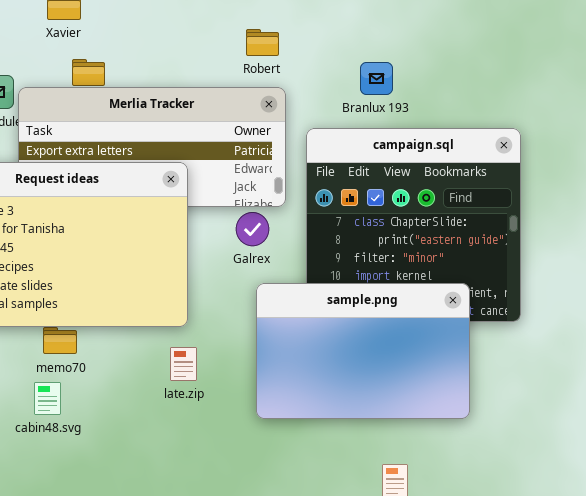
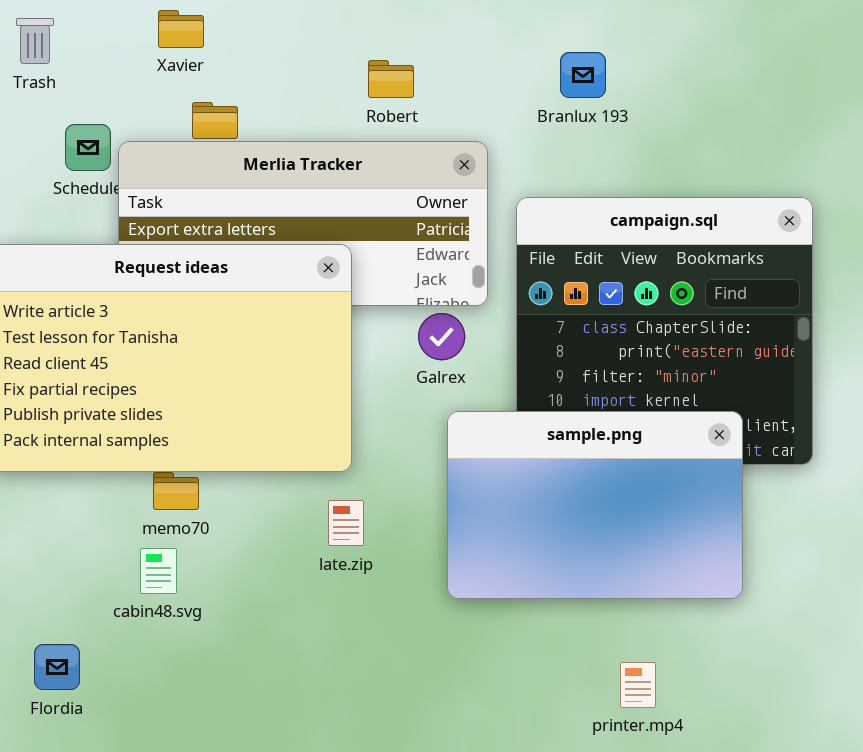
Robert: [246,29,279,56] -> [368,60,414,98], moved
Branlux 193: [360,62,393,95] -> [560,52,606,98], moved

